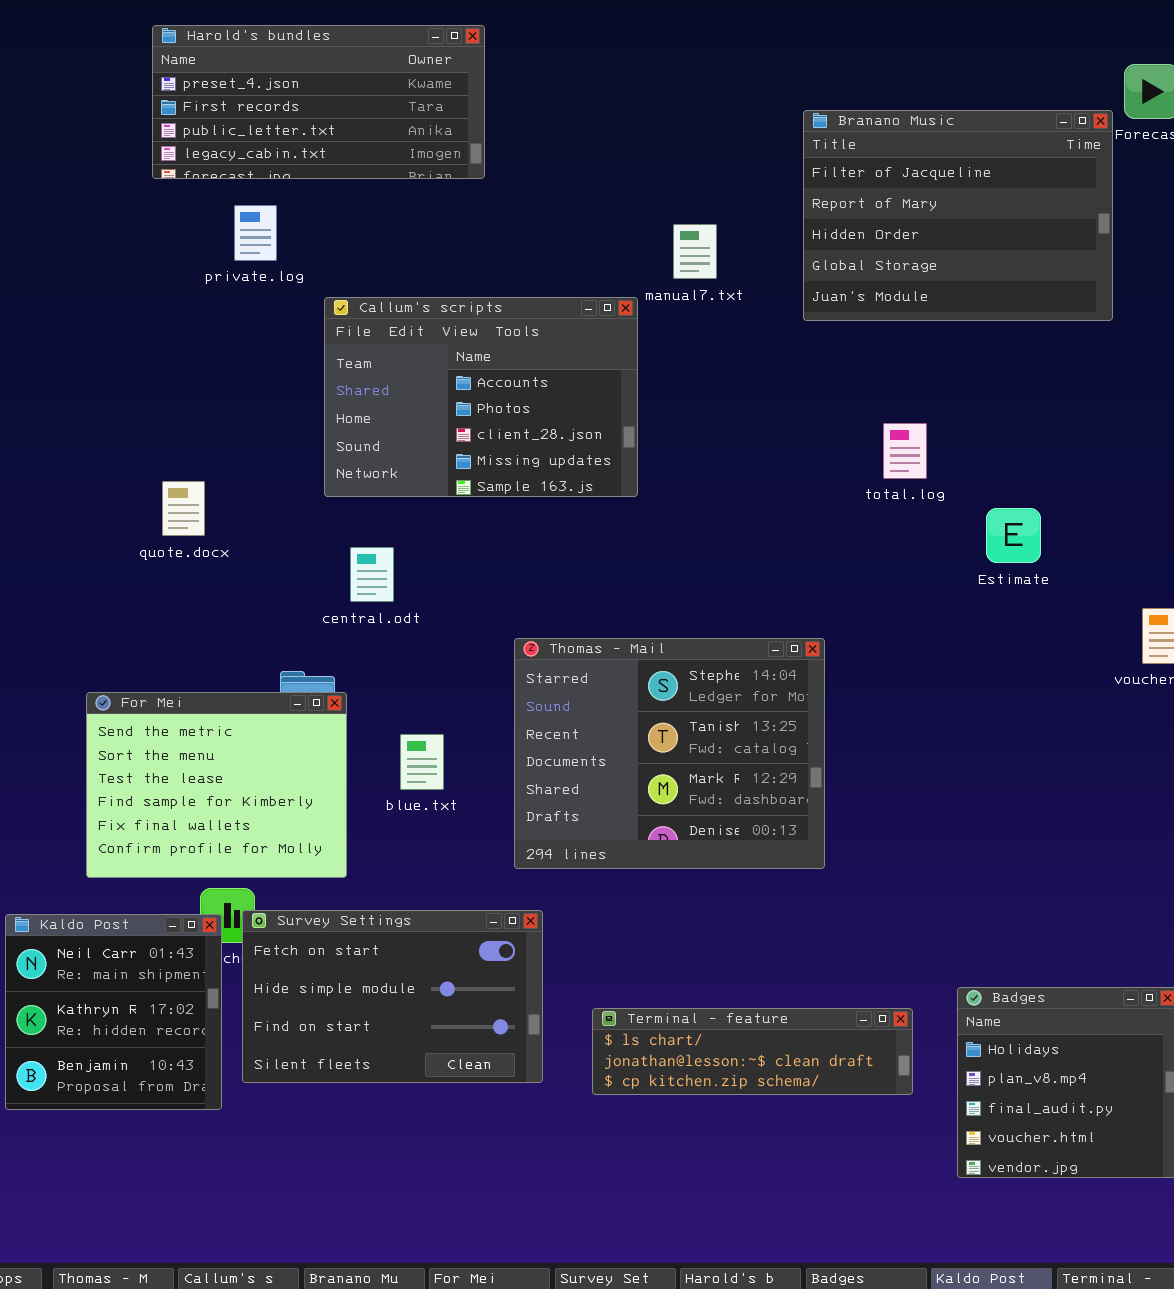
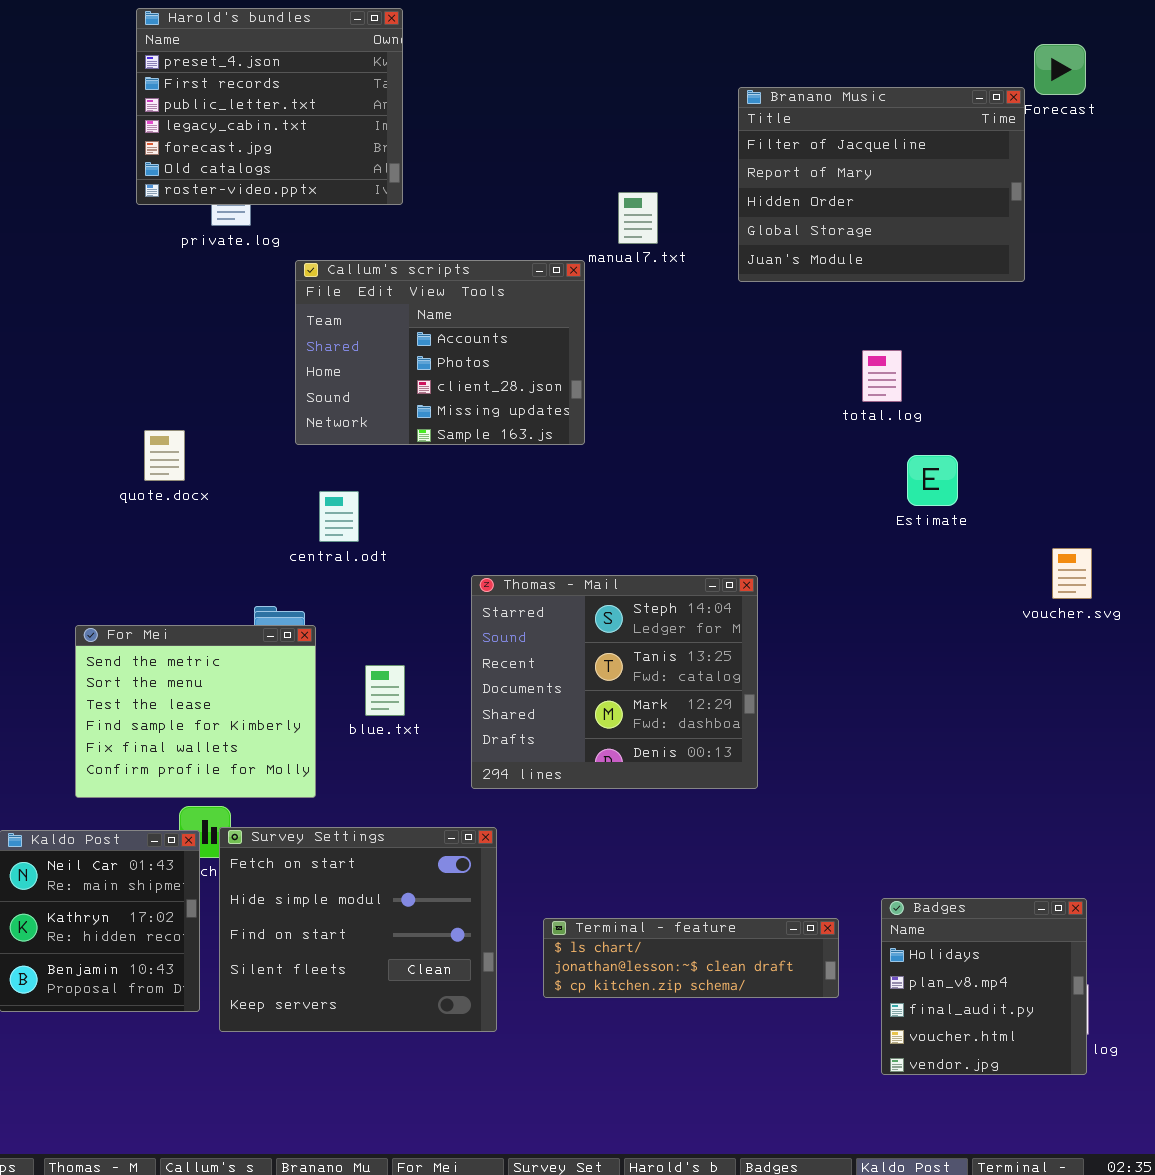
Harold's bundles: [152,25,485,179] -> [136,8,403,205], resized
total.log: [883,423,927,479] -> [862,350,902,402], moved
Survey Settings: [242,910,543,1083] -> [219,827,497,1032], resized

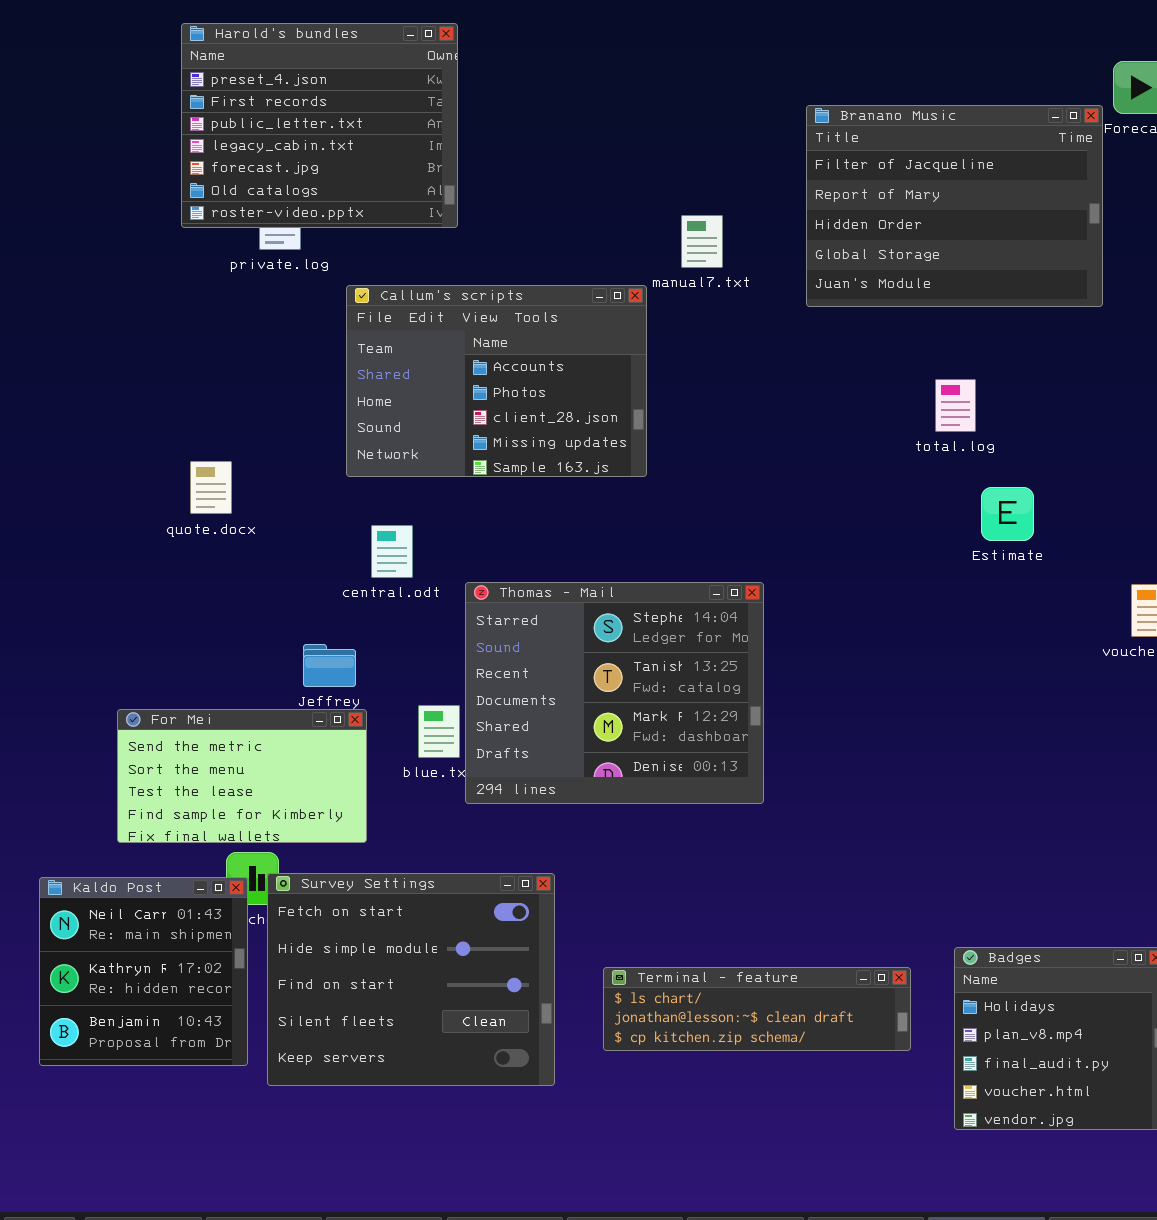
Thomas - Mail: [471,575,758,789] -> [465,582,764,804], moved
For Mei: [75,625,316,798] -> [117,709,367,843], resized

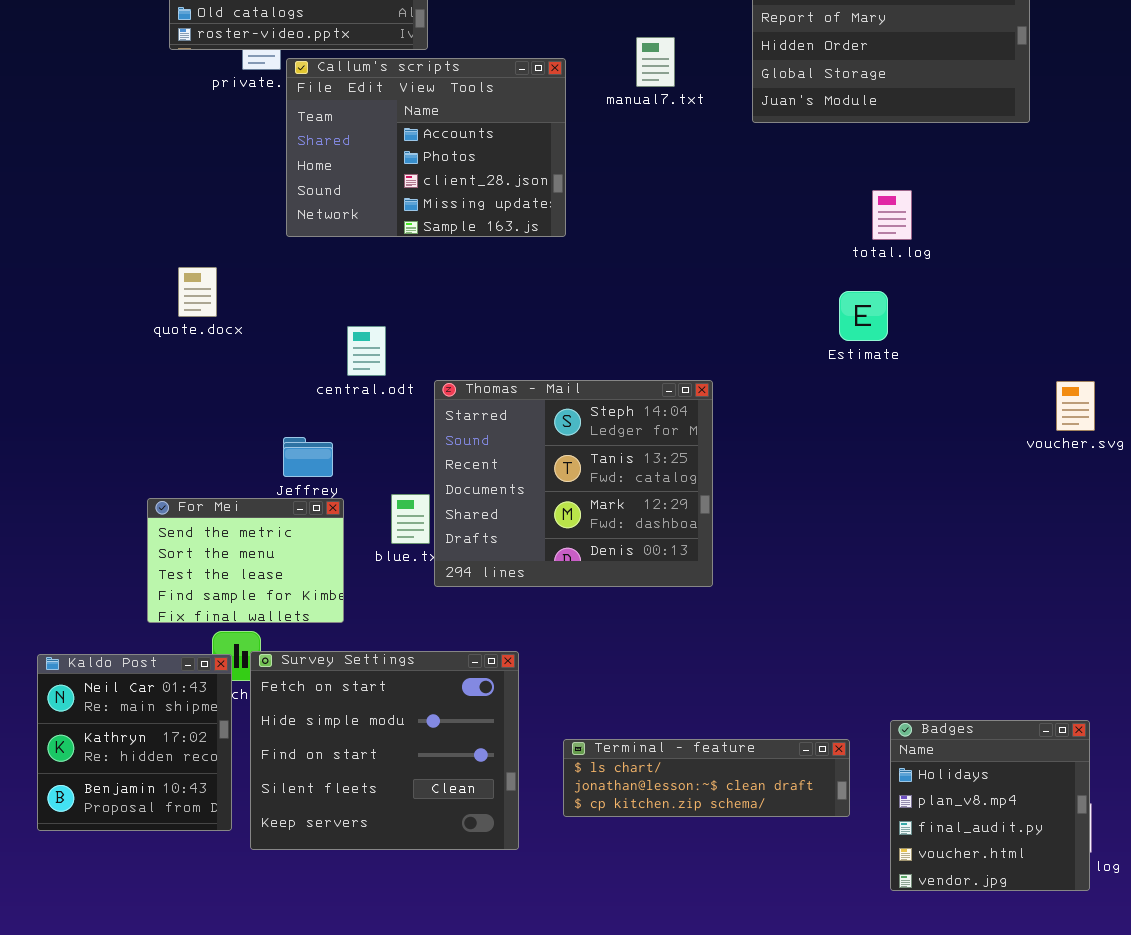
Callum's scripts: [346,285,647,477] -> [286,58,566,237], moved
Estimate: [981,487,1034,541] -> [839,291,888,341], moved
For Mei: [117,709,367,843] -> [147,498,344,623], resized

